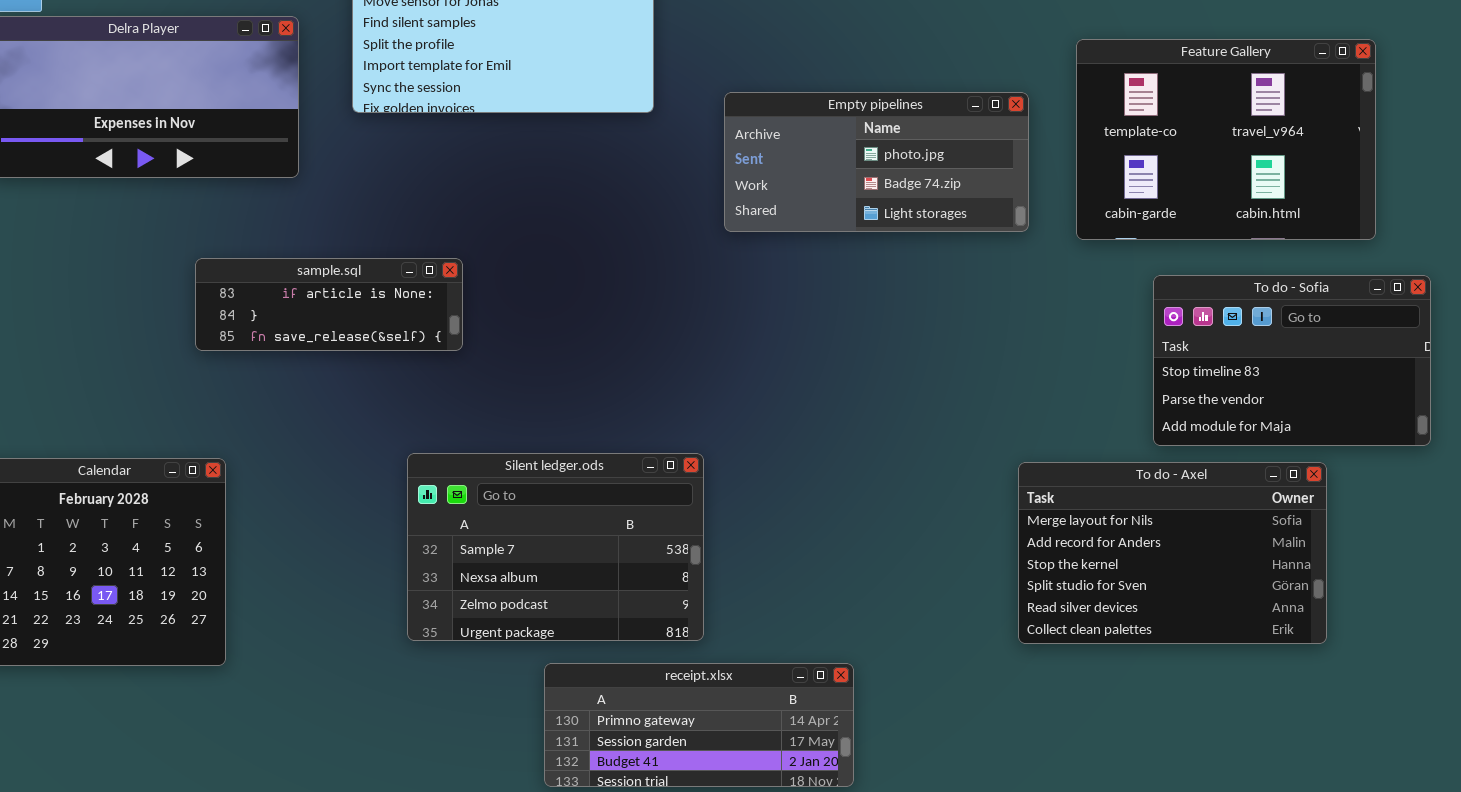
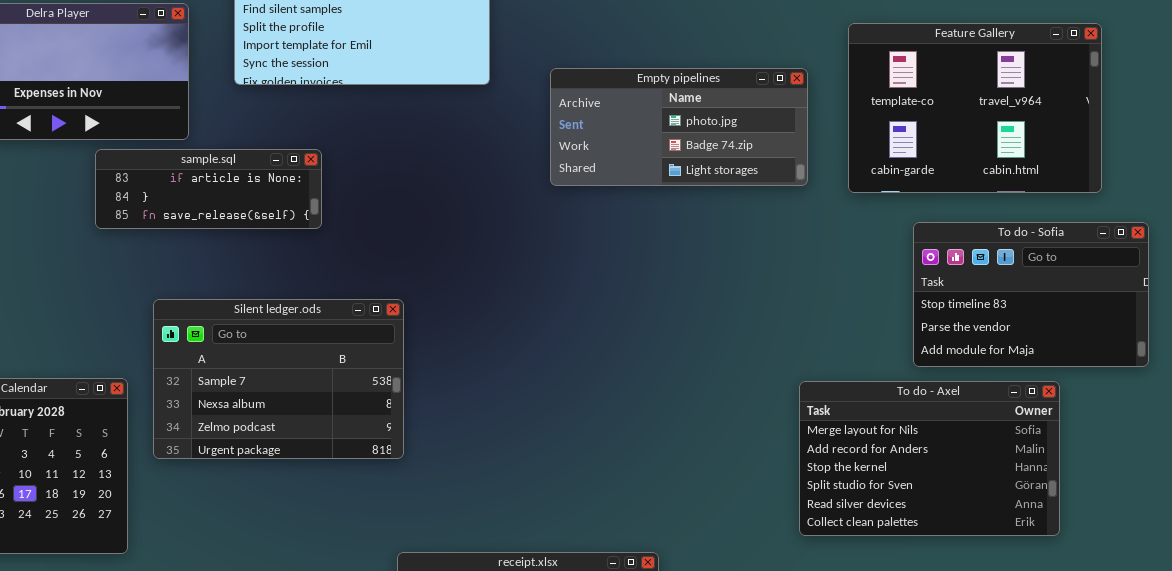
sample.sql: [195,258,463,351] -> [95,149,322,229], moved
Silent ledger.ods: [407,453,704,641] -> [153,299,404,459], moved

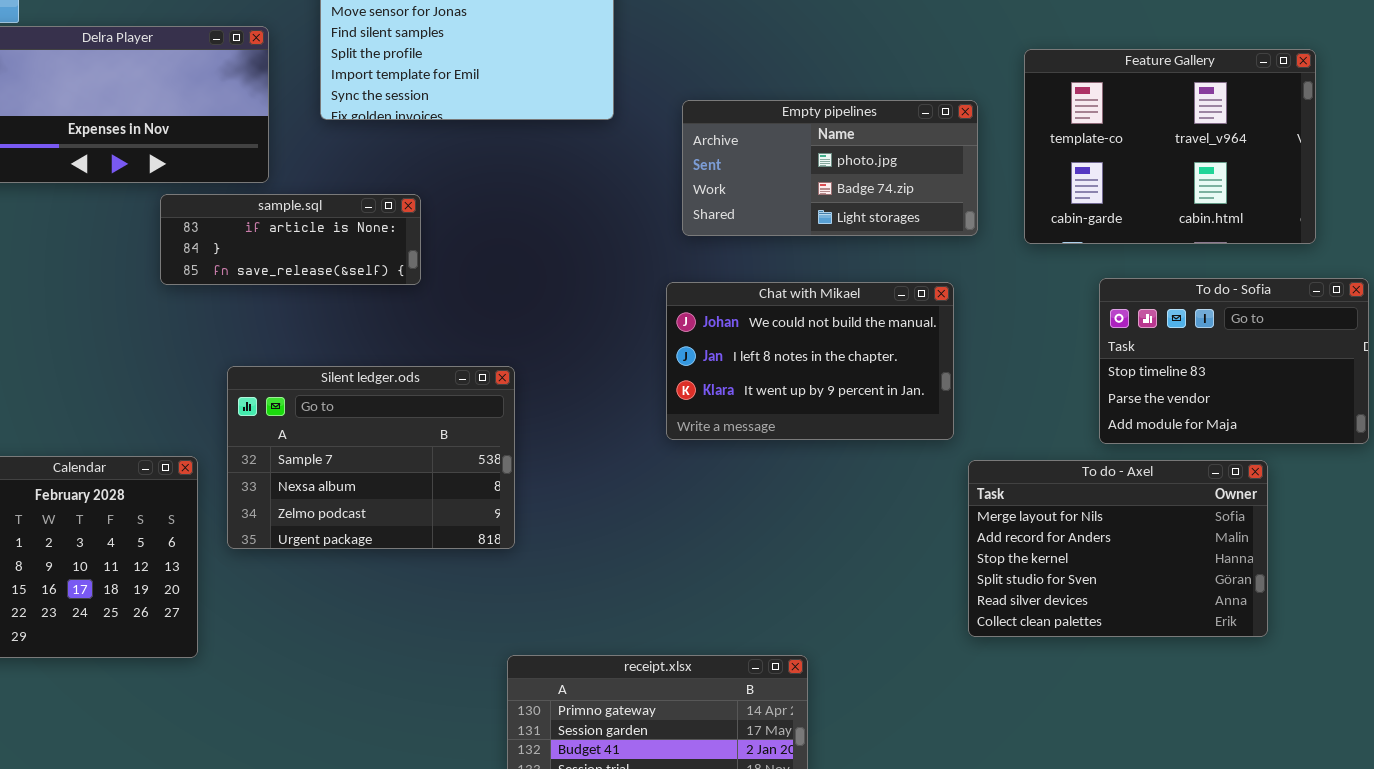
Chat with Mikael: none -> [666,282,954,440], opened

